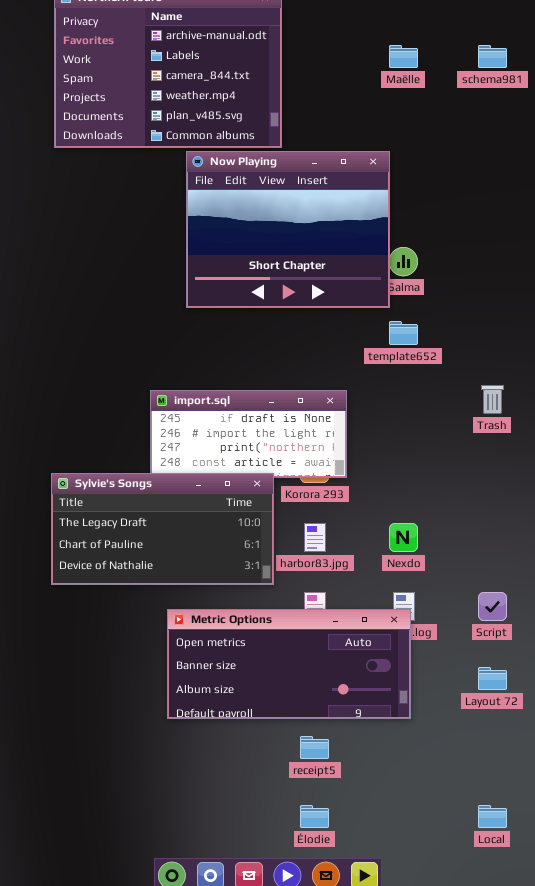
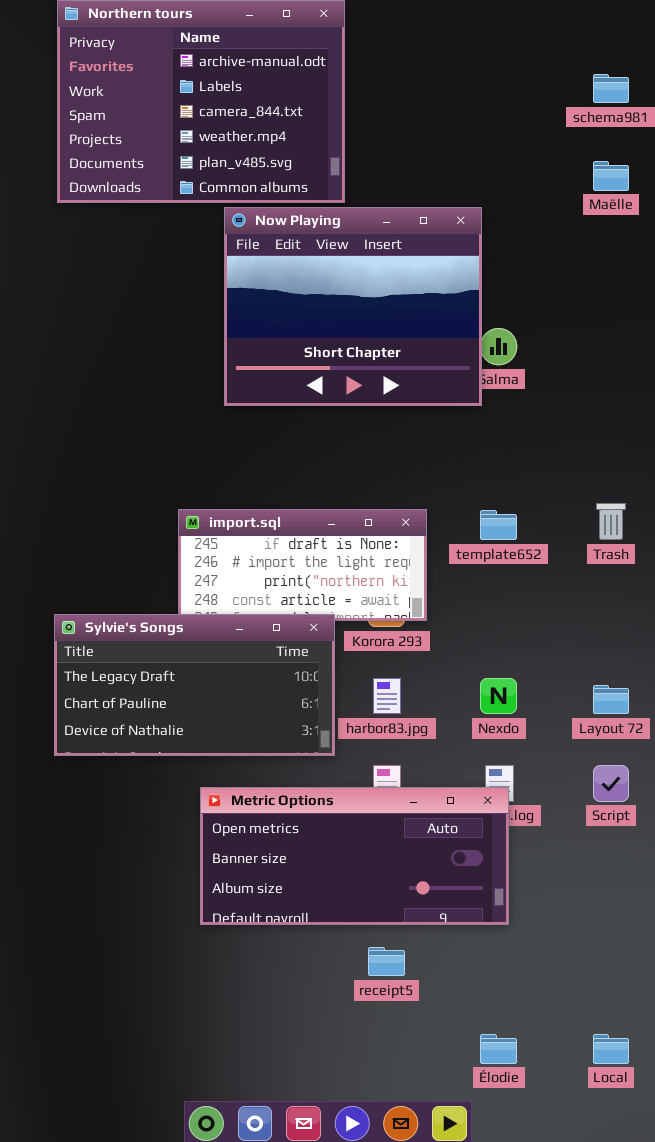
Maëlle: [389,45,418,68] -> [593,161,629,191], moved
template652: [389,321,418,345] -> [480,510,517,540], moved
Layout 72: [478,667,507,690] -> [593,685,629,714], moved
Élodie: [300,805,329,828] -> [480,1034,517,1064], moved

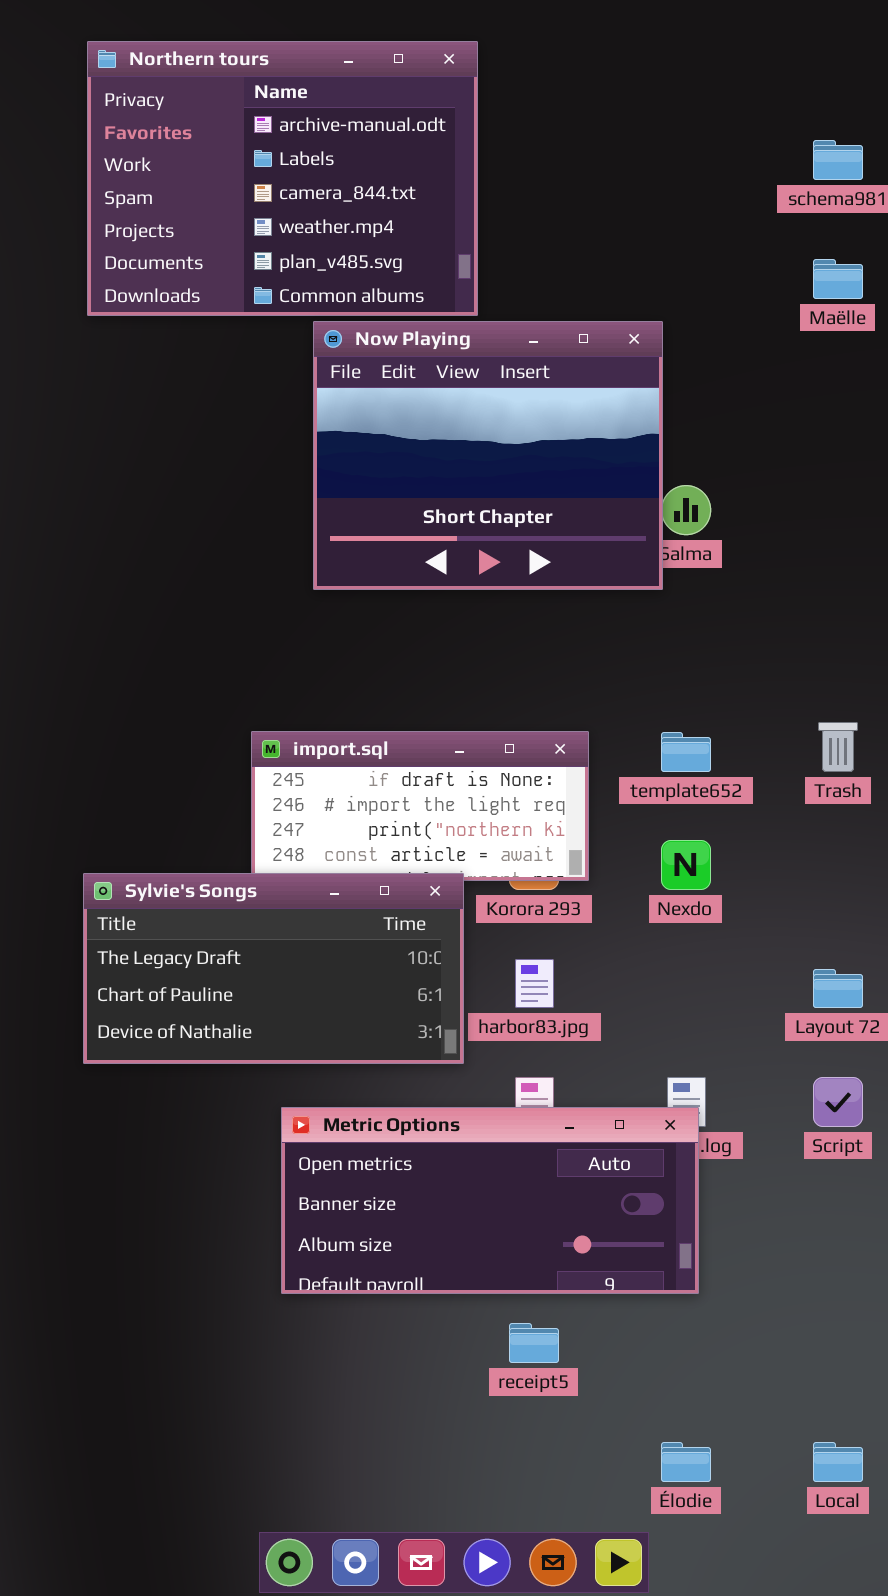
Nexdo: [480,678,517,714] -> [661,840,711,890], moved

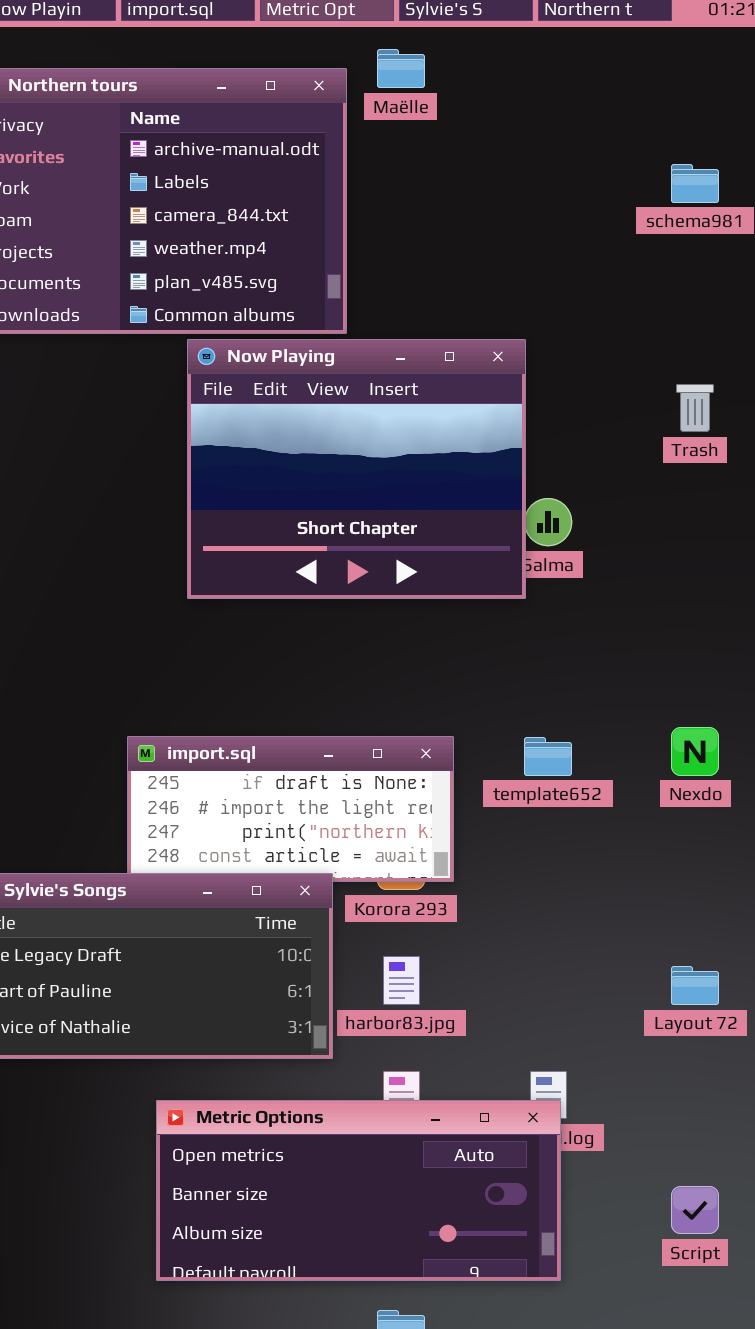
Maëlle: [813,259,863,299] -> [377,49,425,88], moved
Trash: [818,722,858,772] -> [676,384,714,432], moved
Nexdo: [661,840,711,890] -> [671,727,719,776], moved
Script: [813,1077,863,1127] -> [671,1186,719,1234], moved

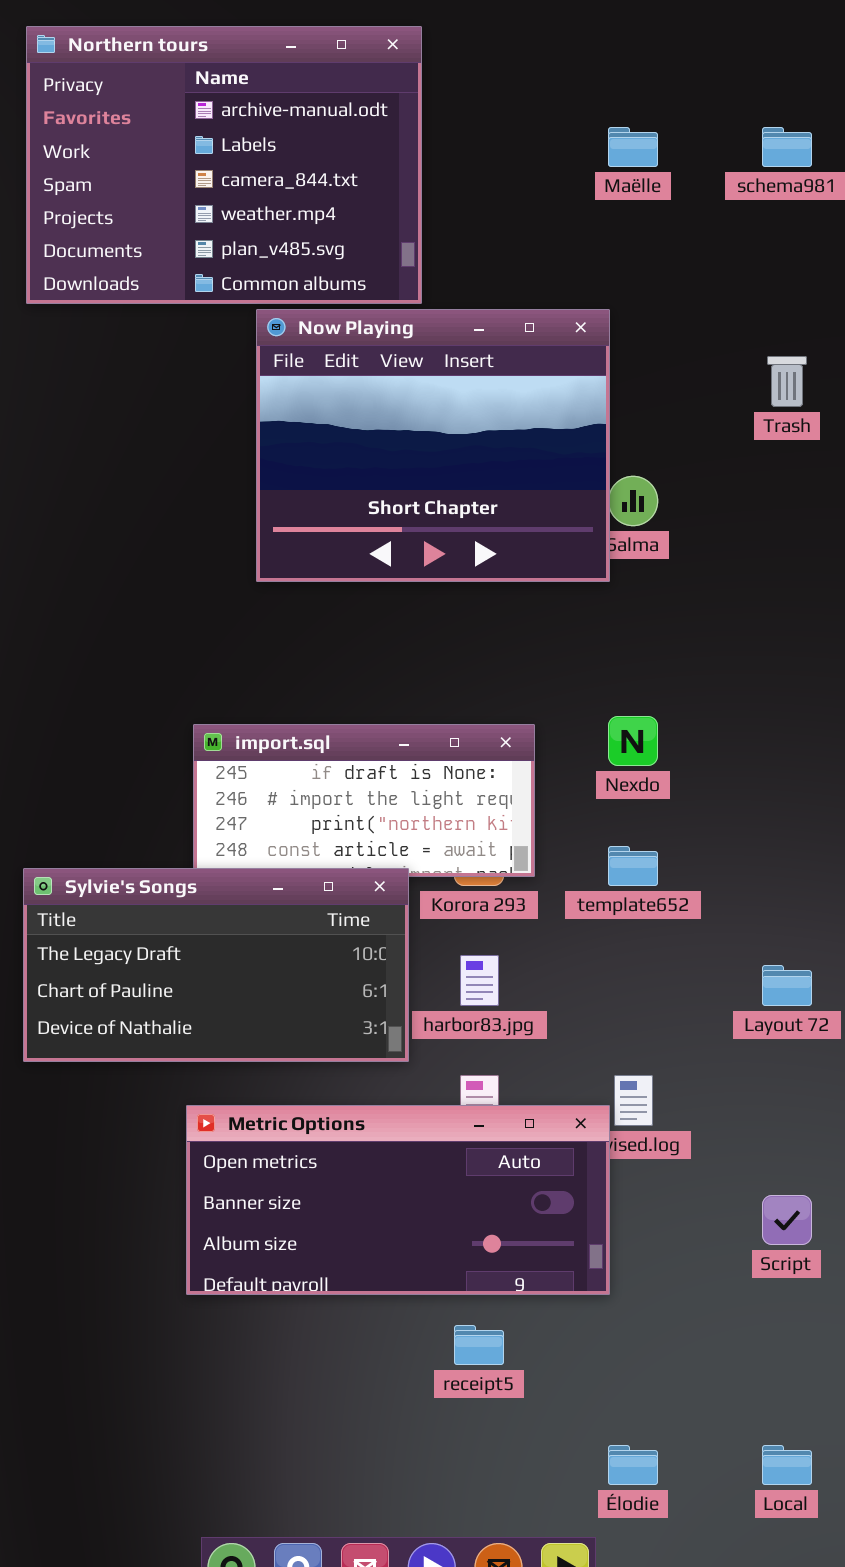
Maëlle: [377,49,425,88] -> [608,127,658,167], moved
Nexdo: [671,727,719,776] -> [608,716,658,766], moved
template652: [524,737,572,776] -> [608,846,658,886], moved
Metric Options: [156,1100,561,1281] -> [186,1105,610,1295], moved

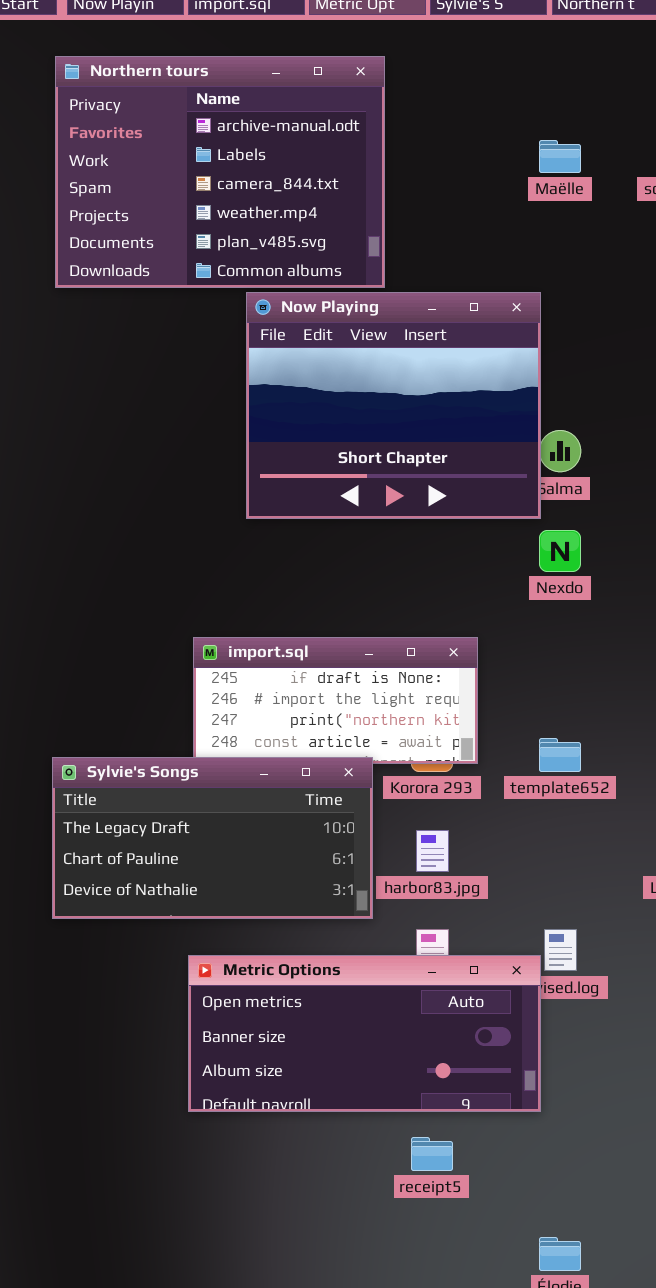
Nexdo: [608,716,658,766] -> [539,530,581,572], moved

